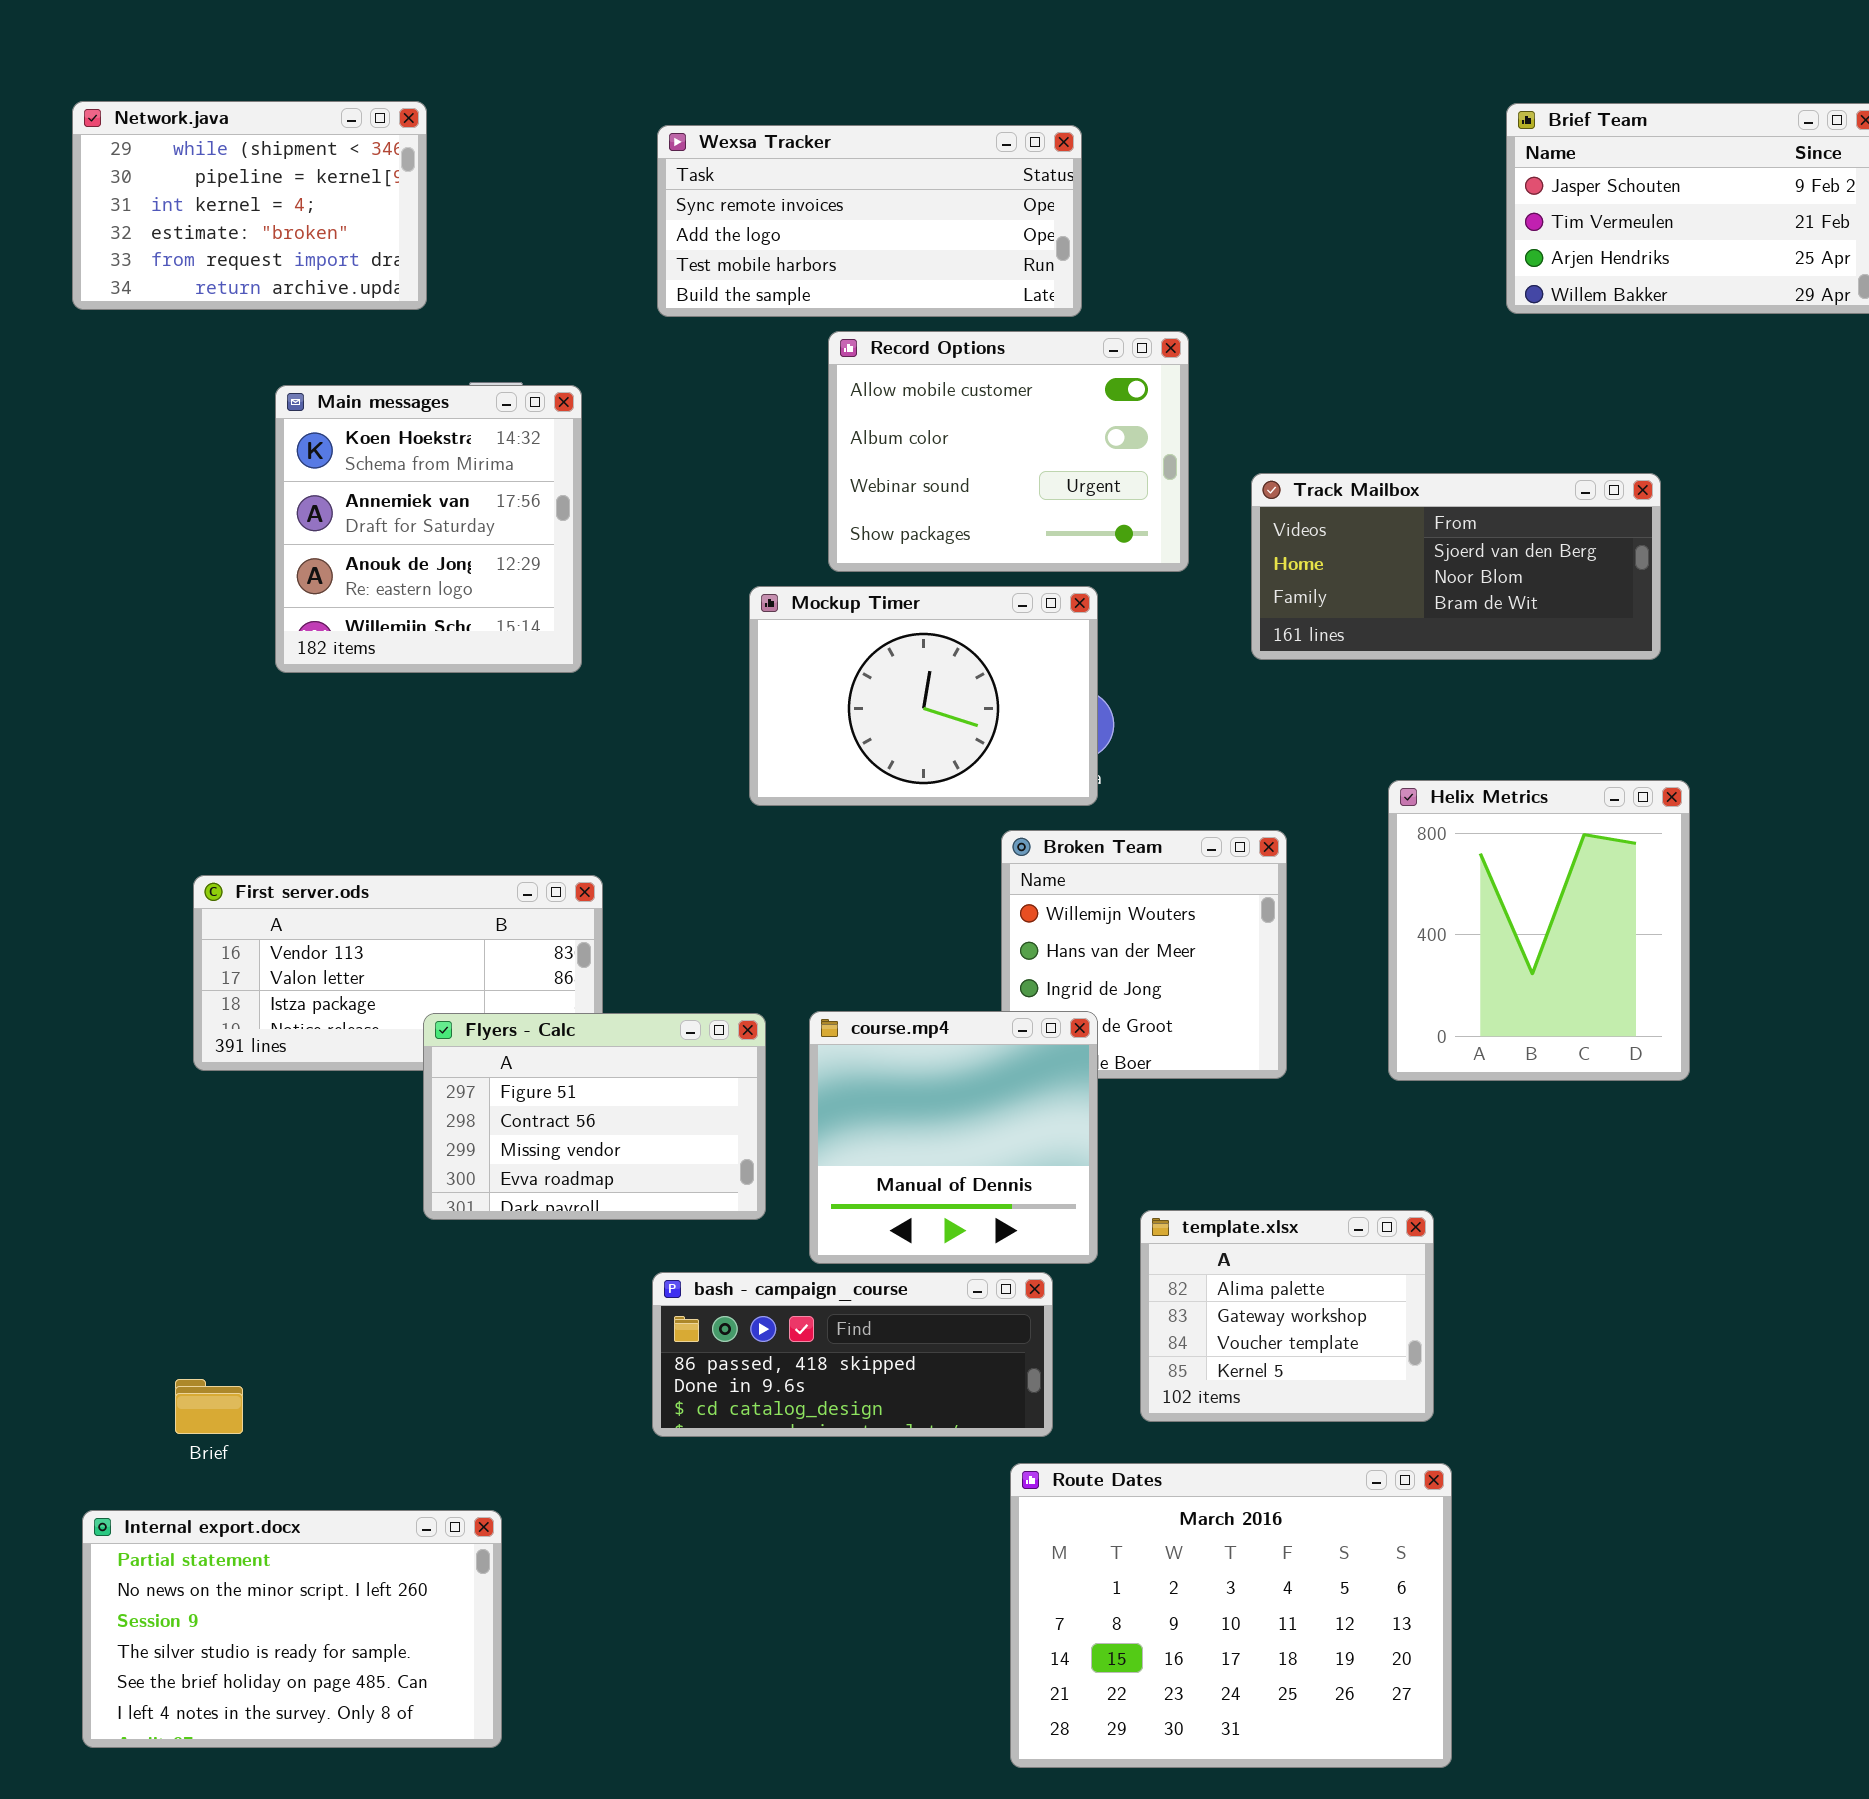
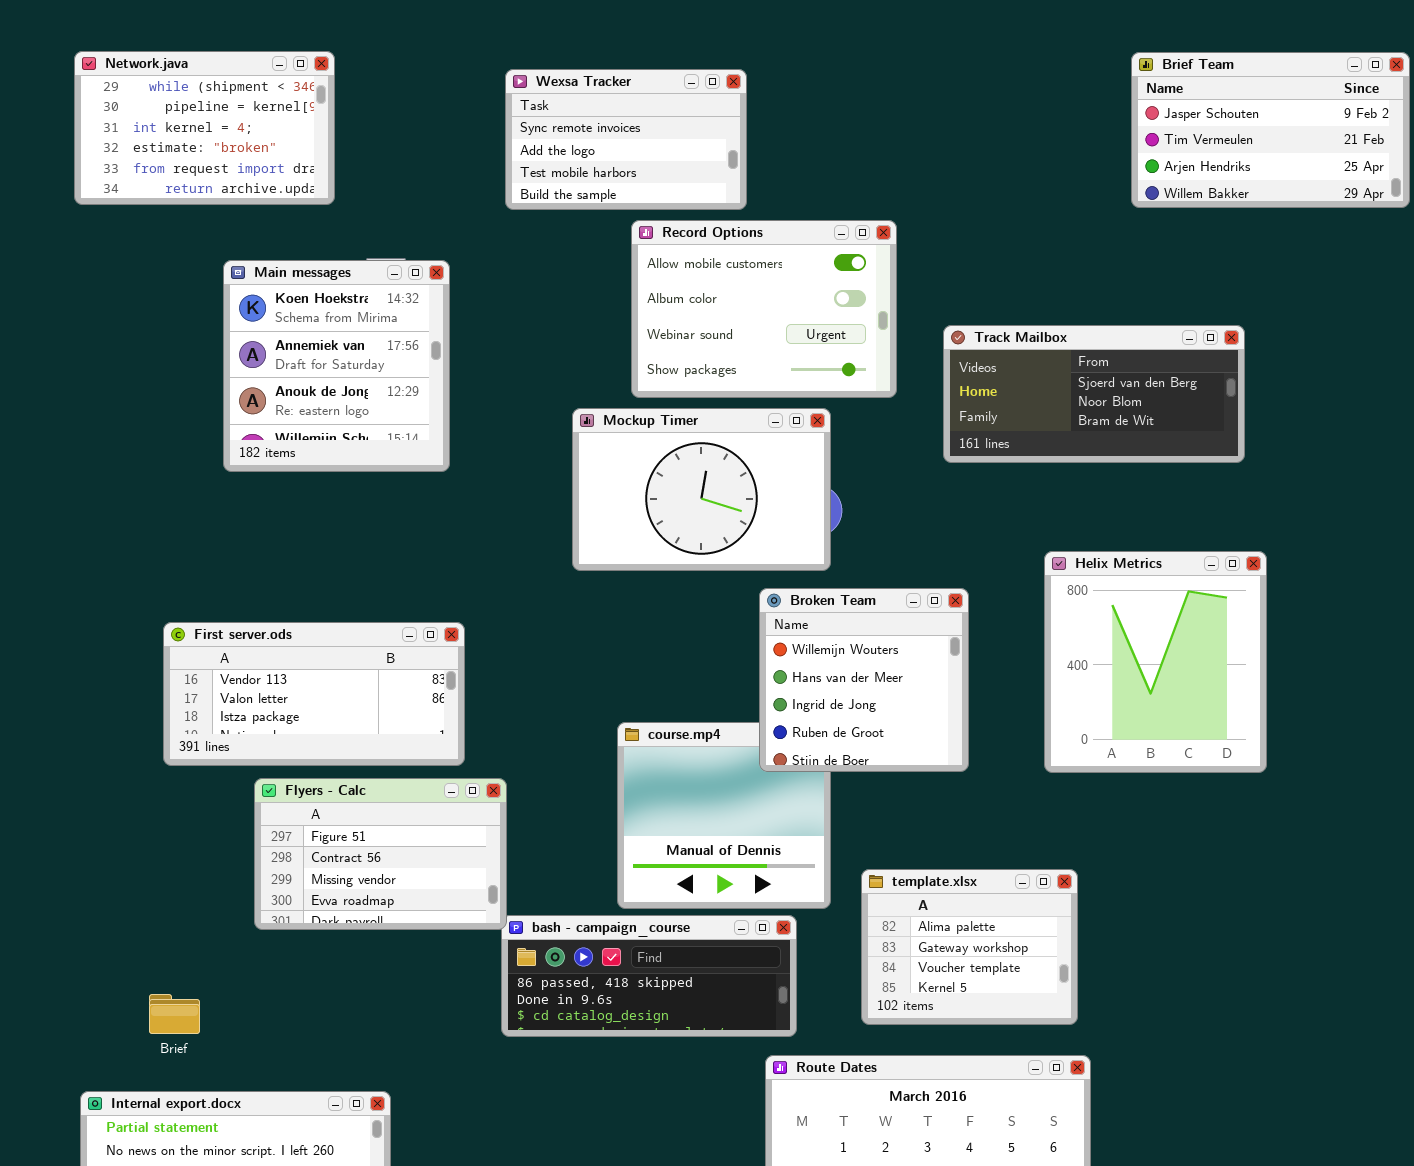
Wexsa Tracker: [657,125,1082,317] -> [505,69,747,210], resized
Broken Team: [1001,830,1287,1079] -> [759,588,969,772], raised
Flyers - Calc: [423,1013,766,1220] -> [254,778,507,930], moved

